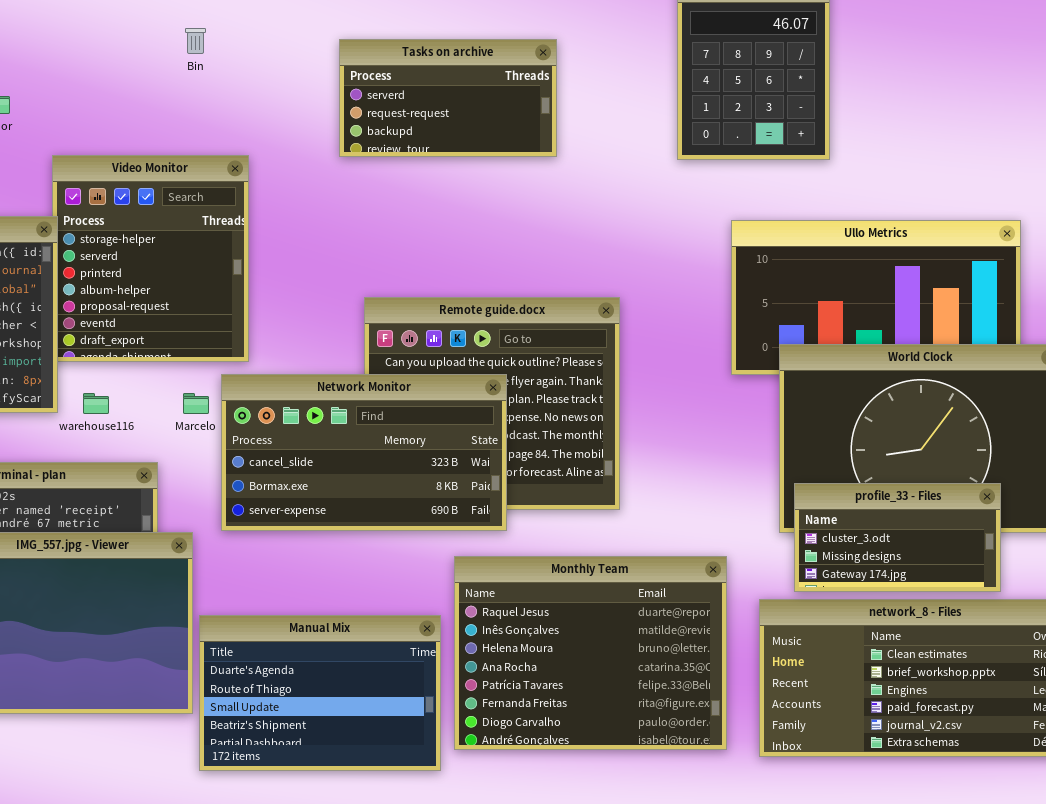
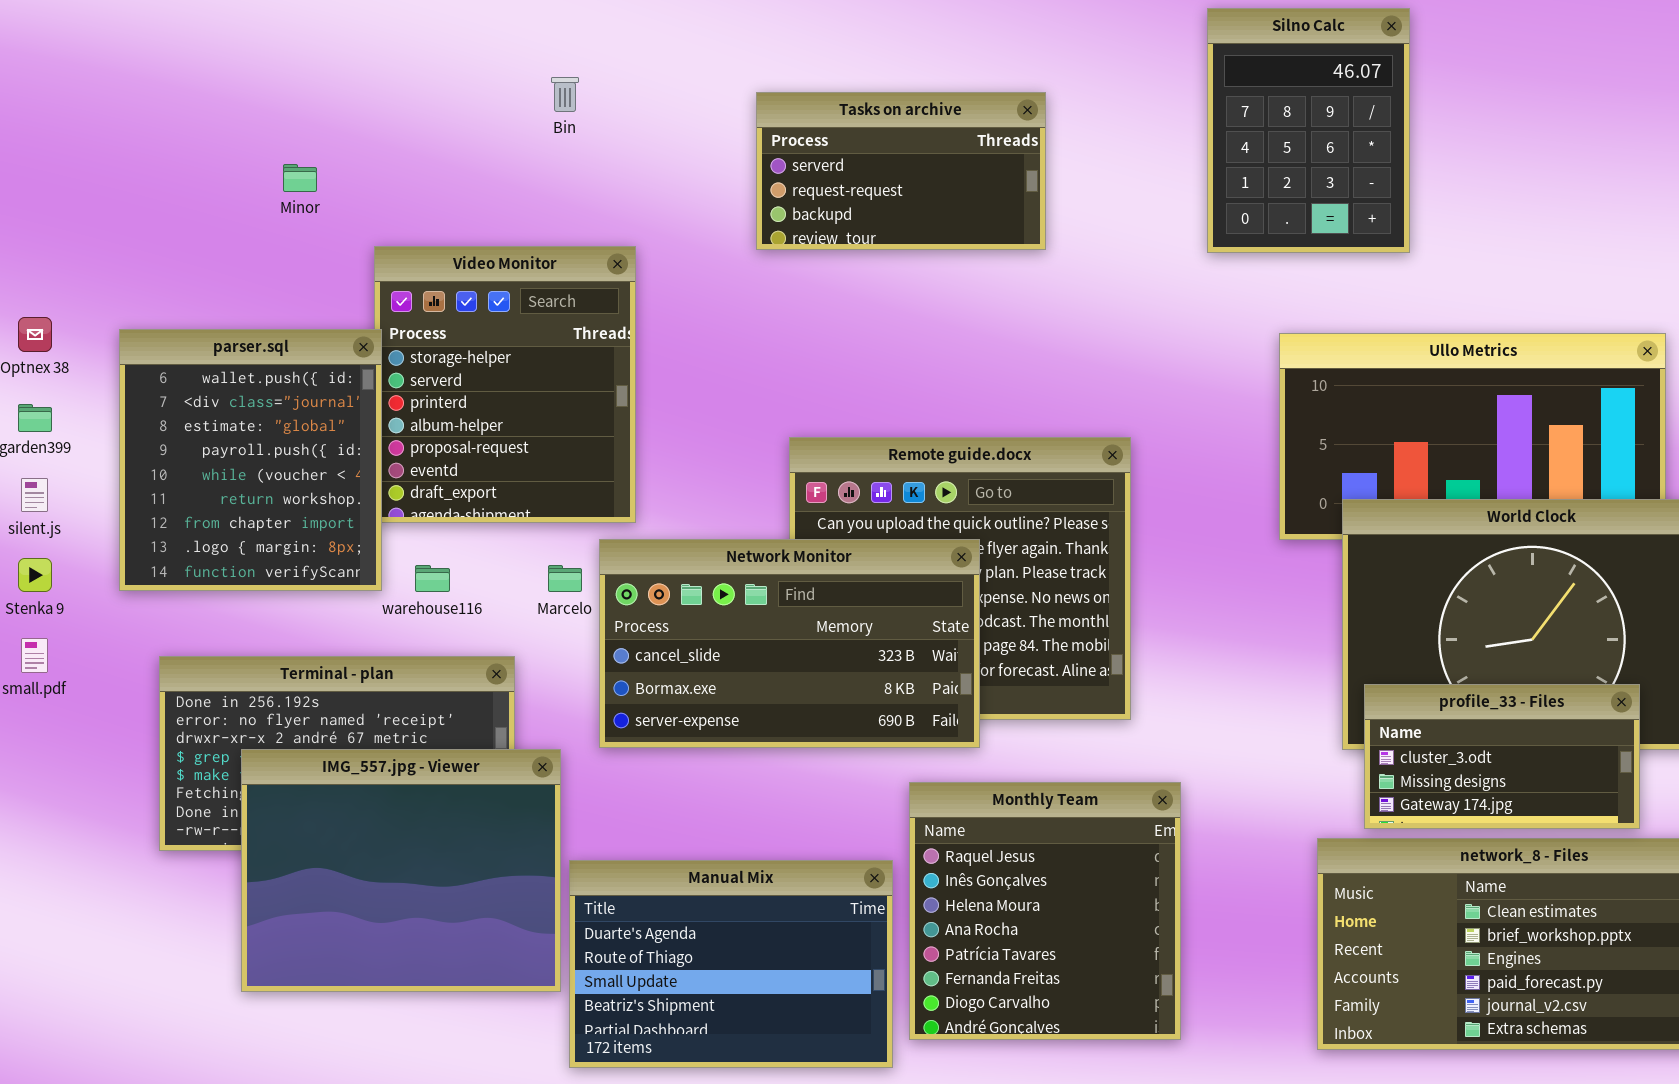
Monthly Team: [454,556,727,750] -> [909,782,1181,1040], resized

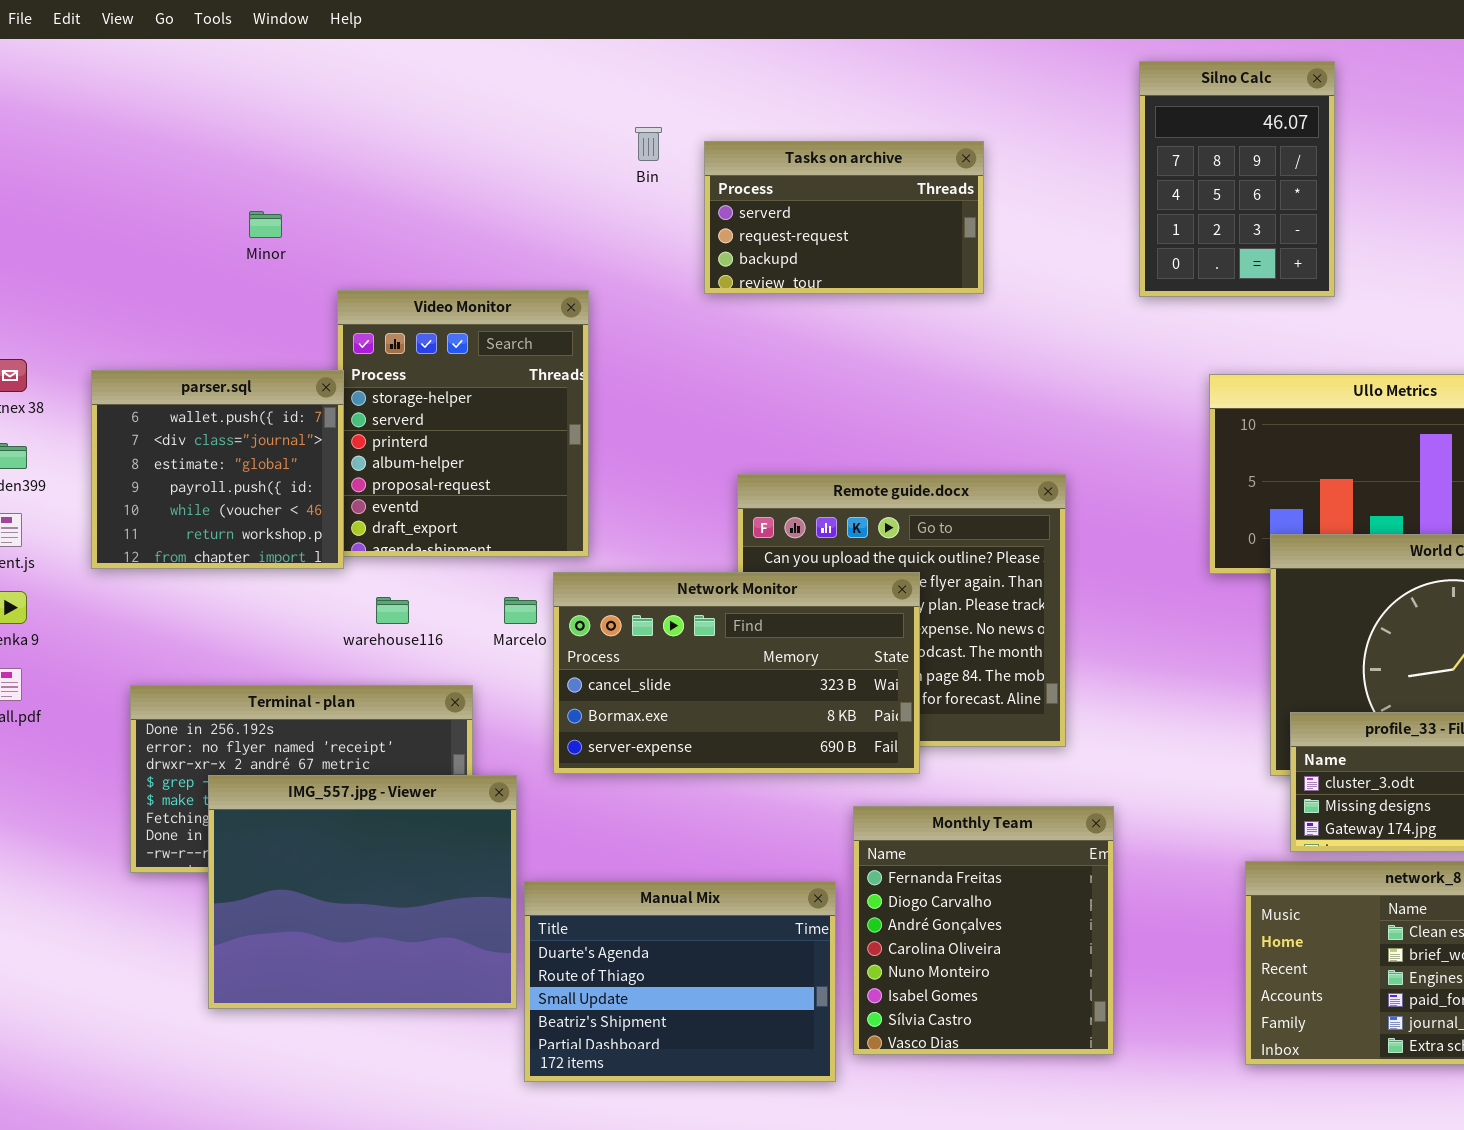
Bin: [551,77,579,112] -> [635,127,662,161], moved
parser.sql: [119,329,382,591] -> [91,370,344,569], resized
Monthly Team: [909,782,1181,1040] -> [853,806,1114,1055], scrolled down 5 rows

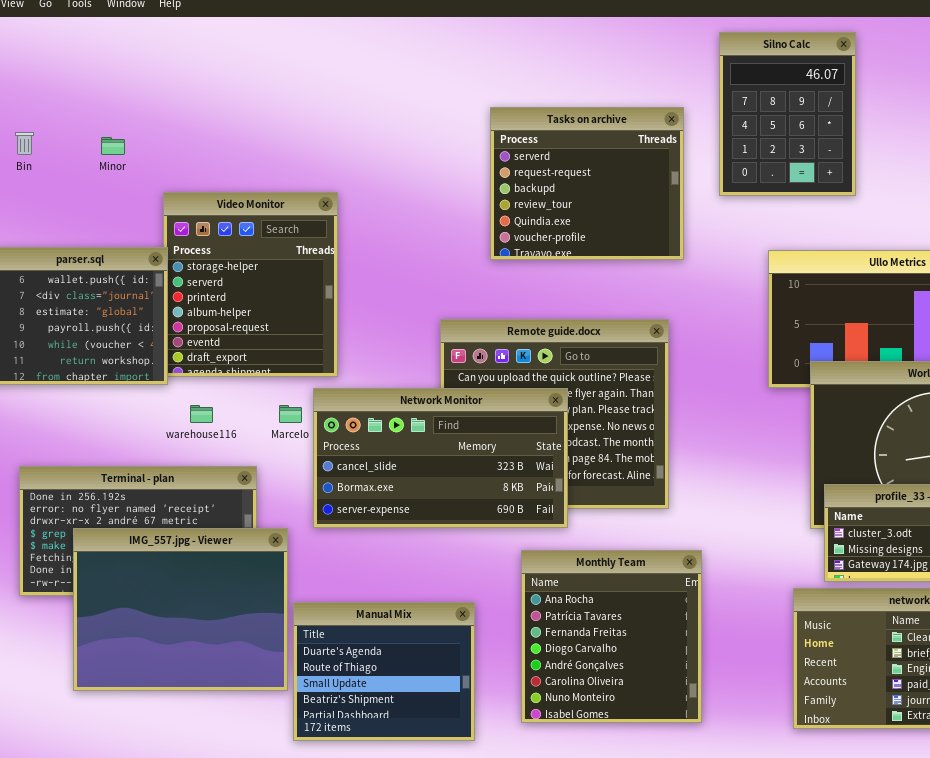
Bin: [635,127,662,161] -> [15,132,34,155], moved
Tasks on archive: [704,141,984,294] -> [490,107,684,260], moved, resized
Monthly Team: [853,806,1114,1055] -> [521,550,702,723], scrolled up 2 rows
Manual Mix: [524,881,836,1082] -> [293,602,475,741], resized

